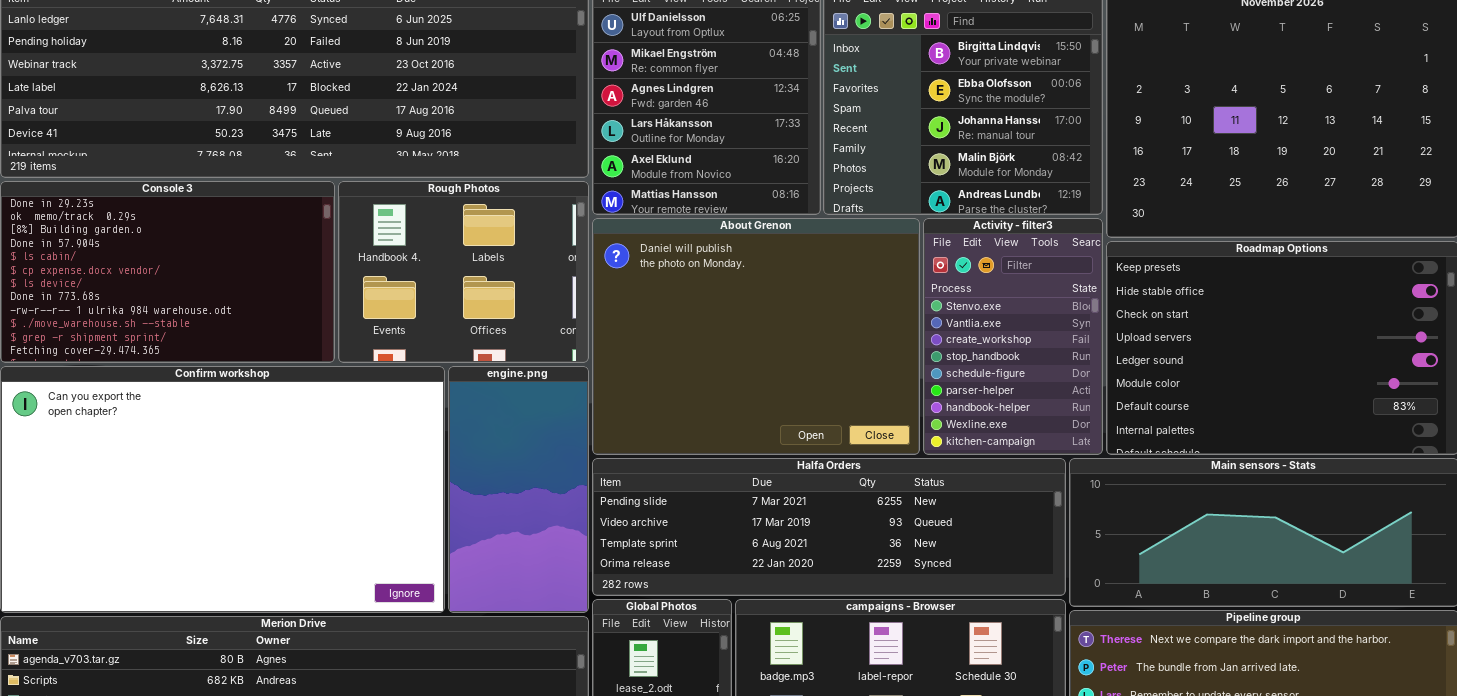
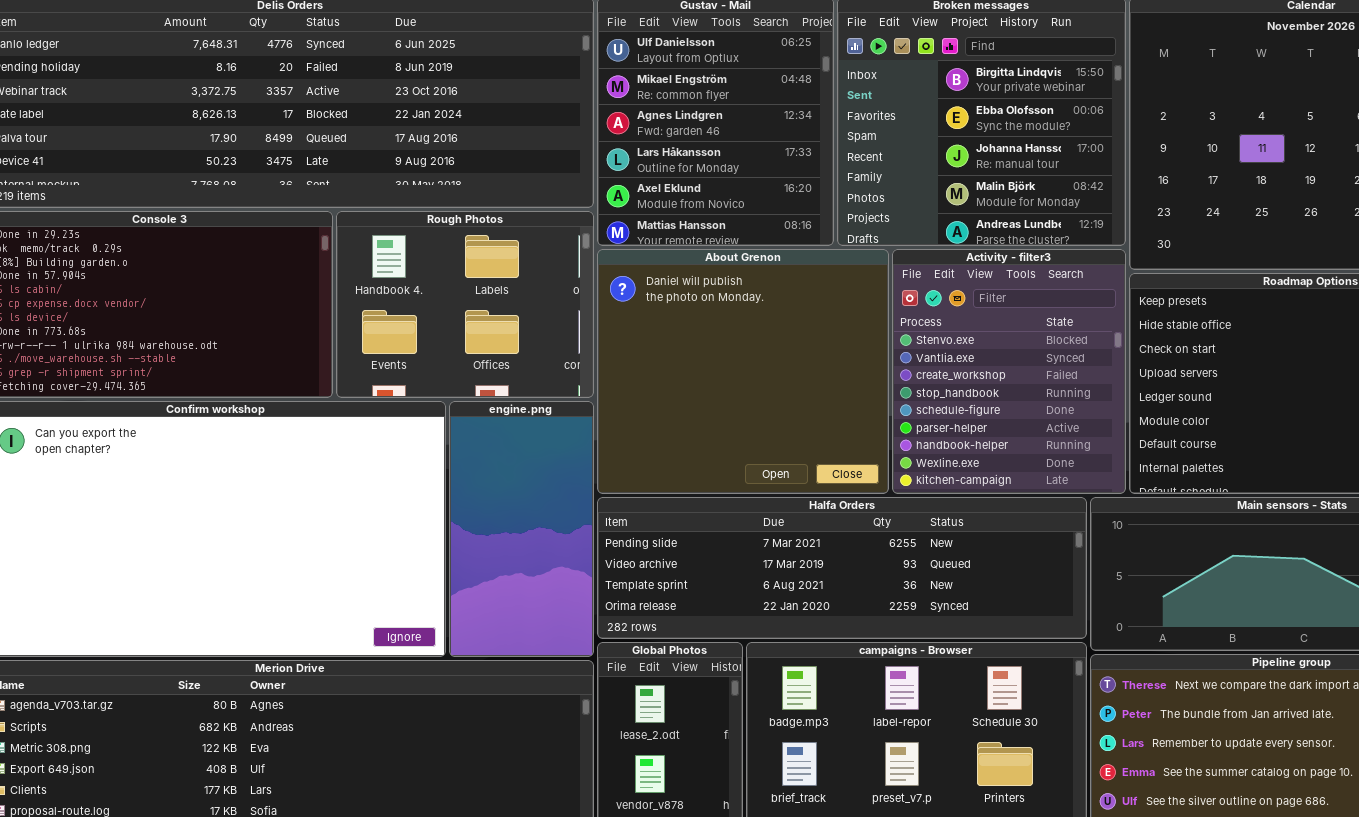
About Grenon: [592,218,920,455] -> [597,249,889,494], resized
Activity - filter3: [923,218,1103,455] -> [892,249,1126,494], resized

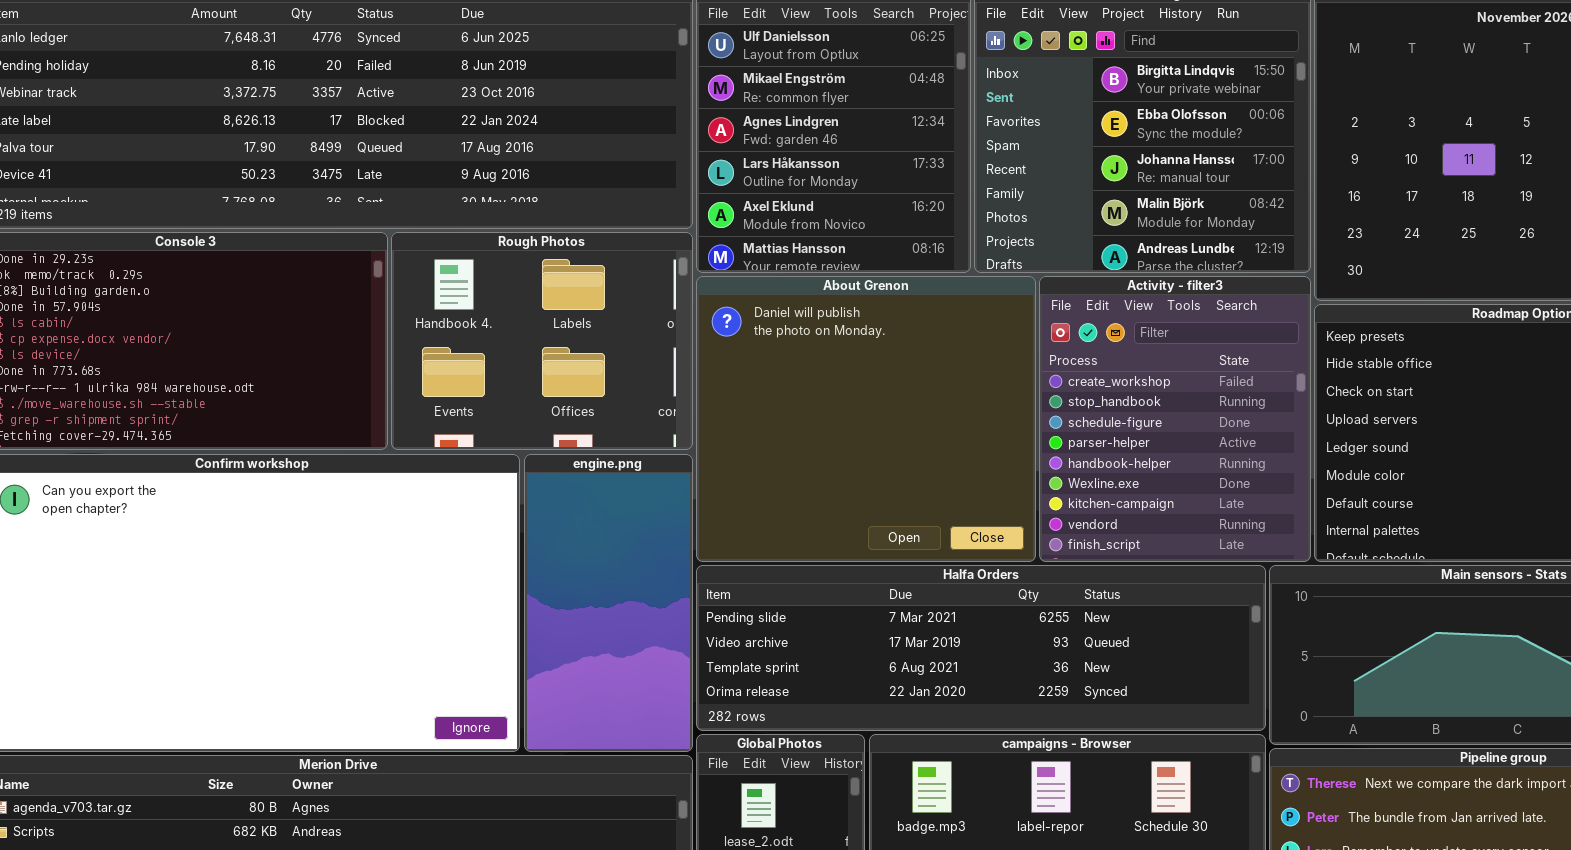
Activity - filter3: [892,249,1126,494] -> [1039,276,1311,562], scrolled down 2 rows

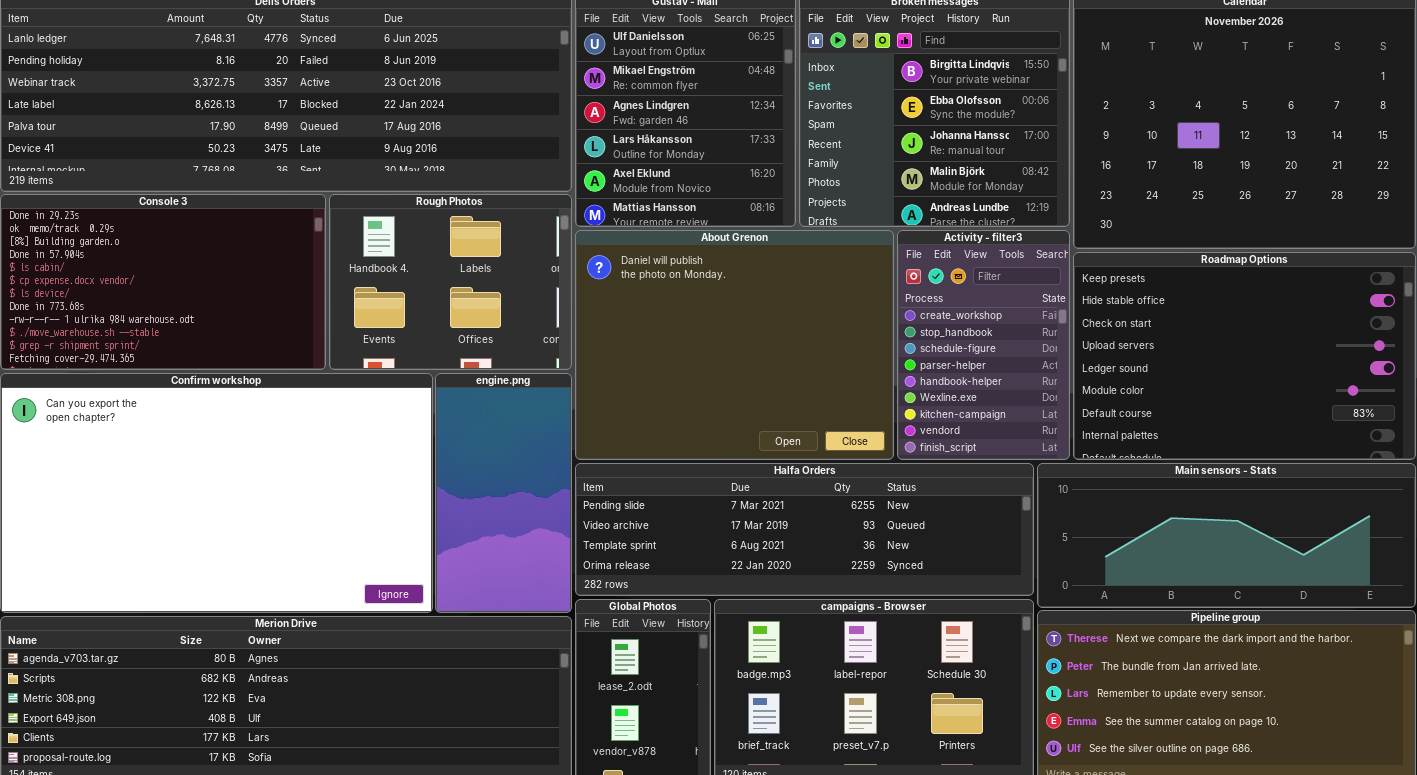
About Grenon: [696,276,1036,562] -> [575,230,894,460], resized
Activity - filter3: [1039,276,1311,562] -> [897,230,1070,460], resized

